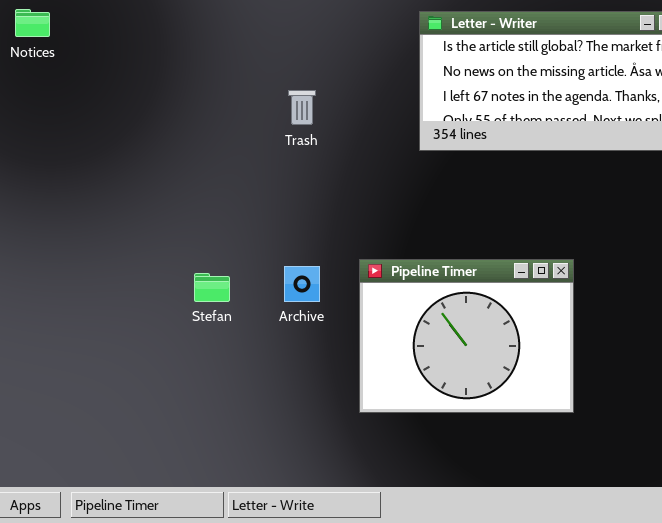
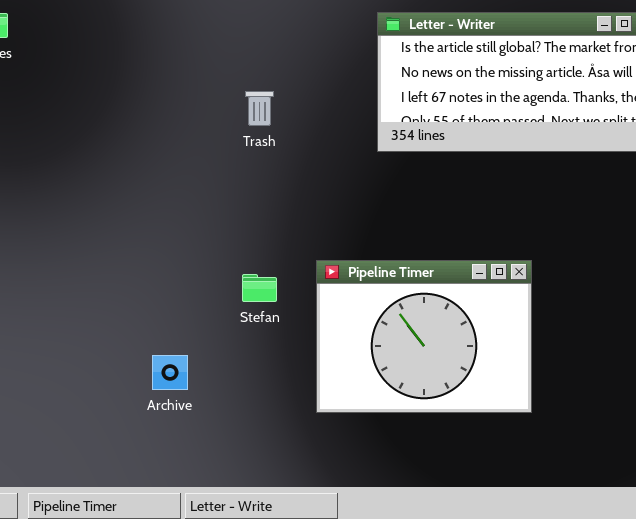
Archive: [284,266,320,302] -> [152,355,188,390], moved
Stefan: [194,273,230,302] -> [242,274,277,302], moved

